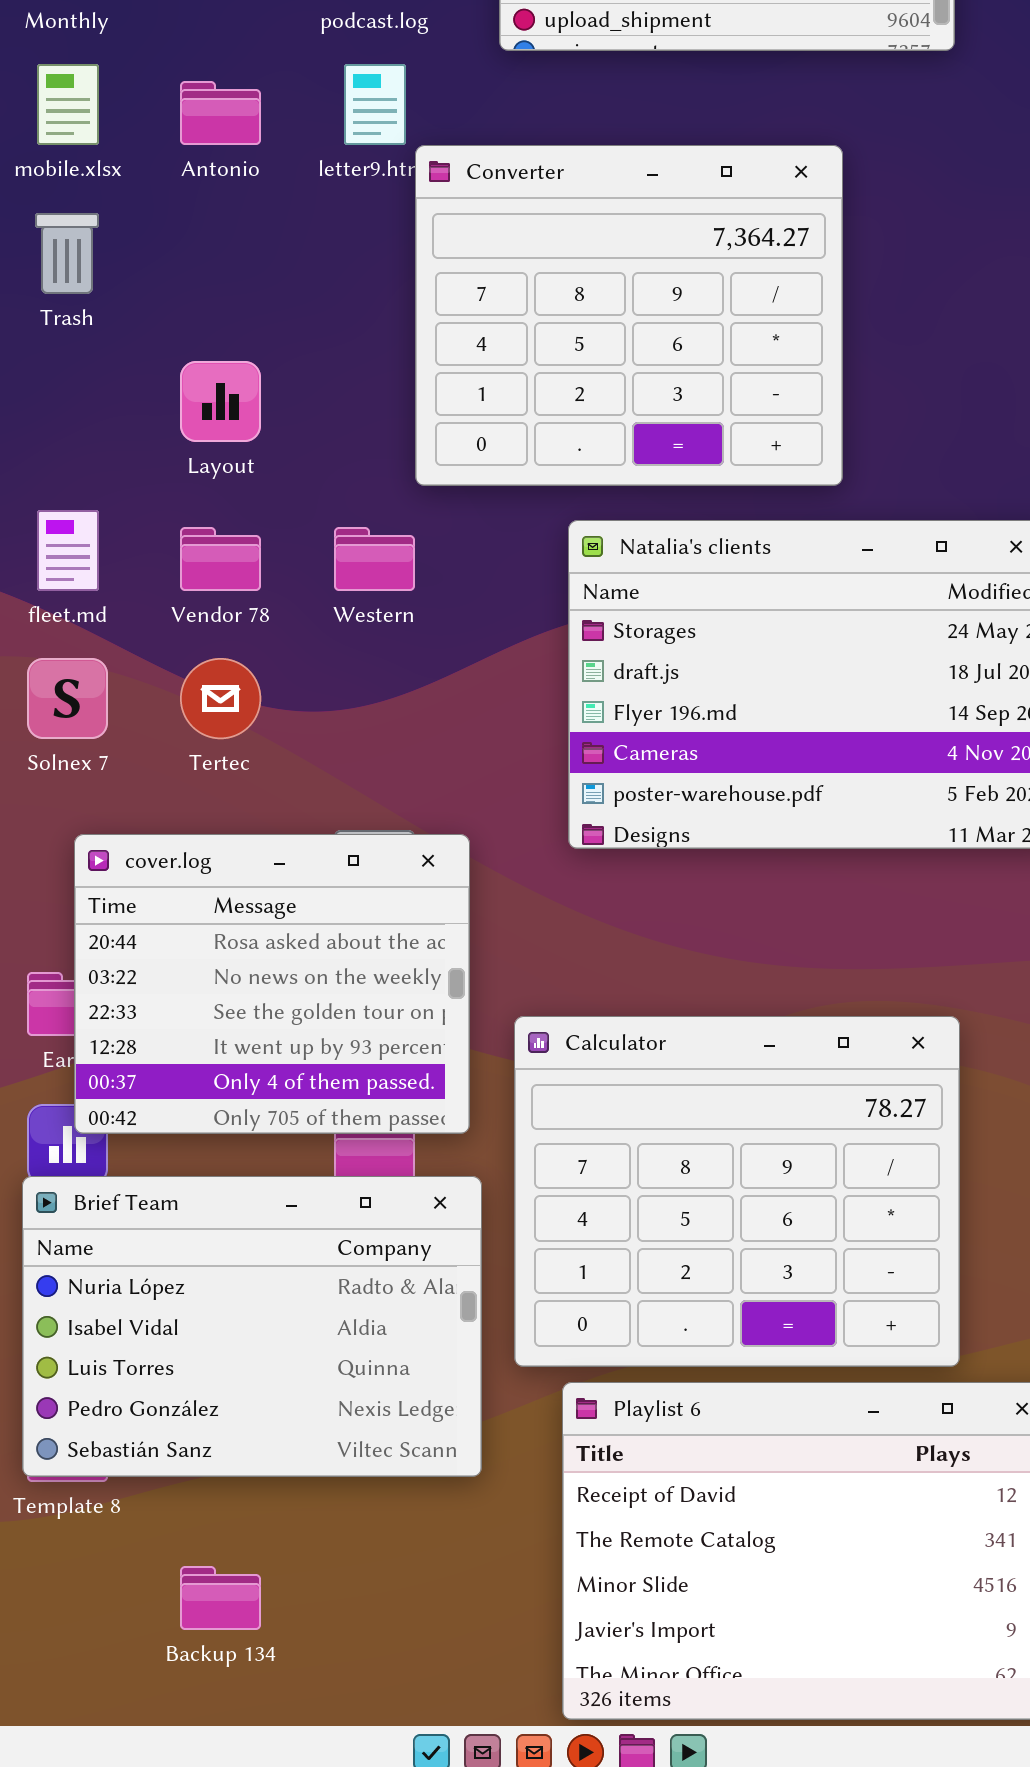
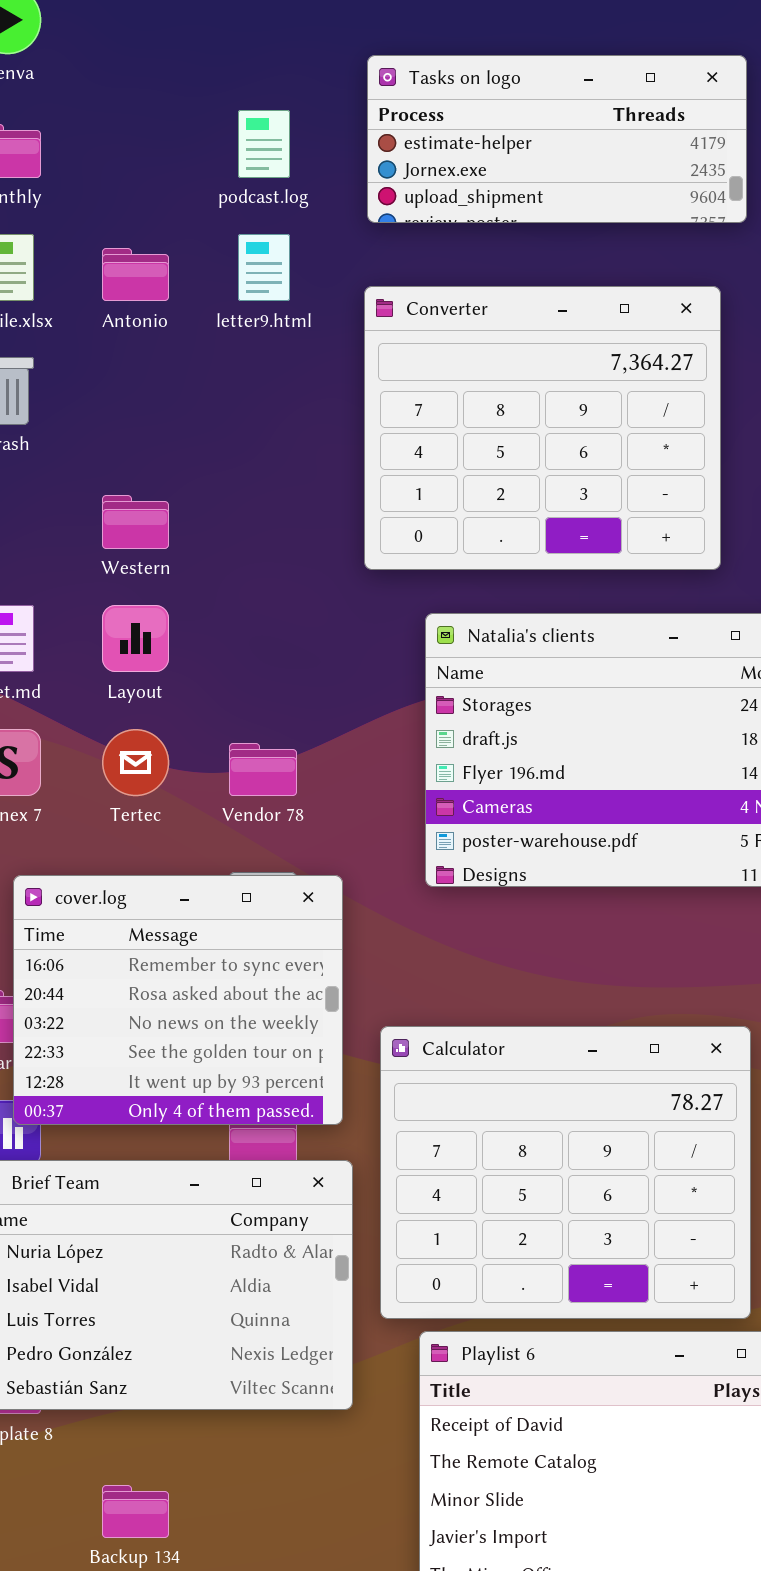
Converter: [415,145,843,486] -> [364,286,721,570], moved
Layout: [180,361,261,442] -> [102,605,169,672], moved
Vendor 78: [180,527,261,591] -> [229,743,297,796], moved
Western: [334,527,415,591] -> [102,495,169,549], moved
cover.log: [74,834,470,1134] -> [13,875,343,1125], scrolled up 1 row

